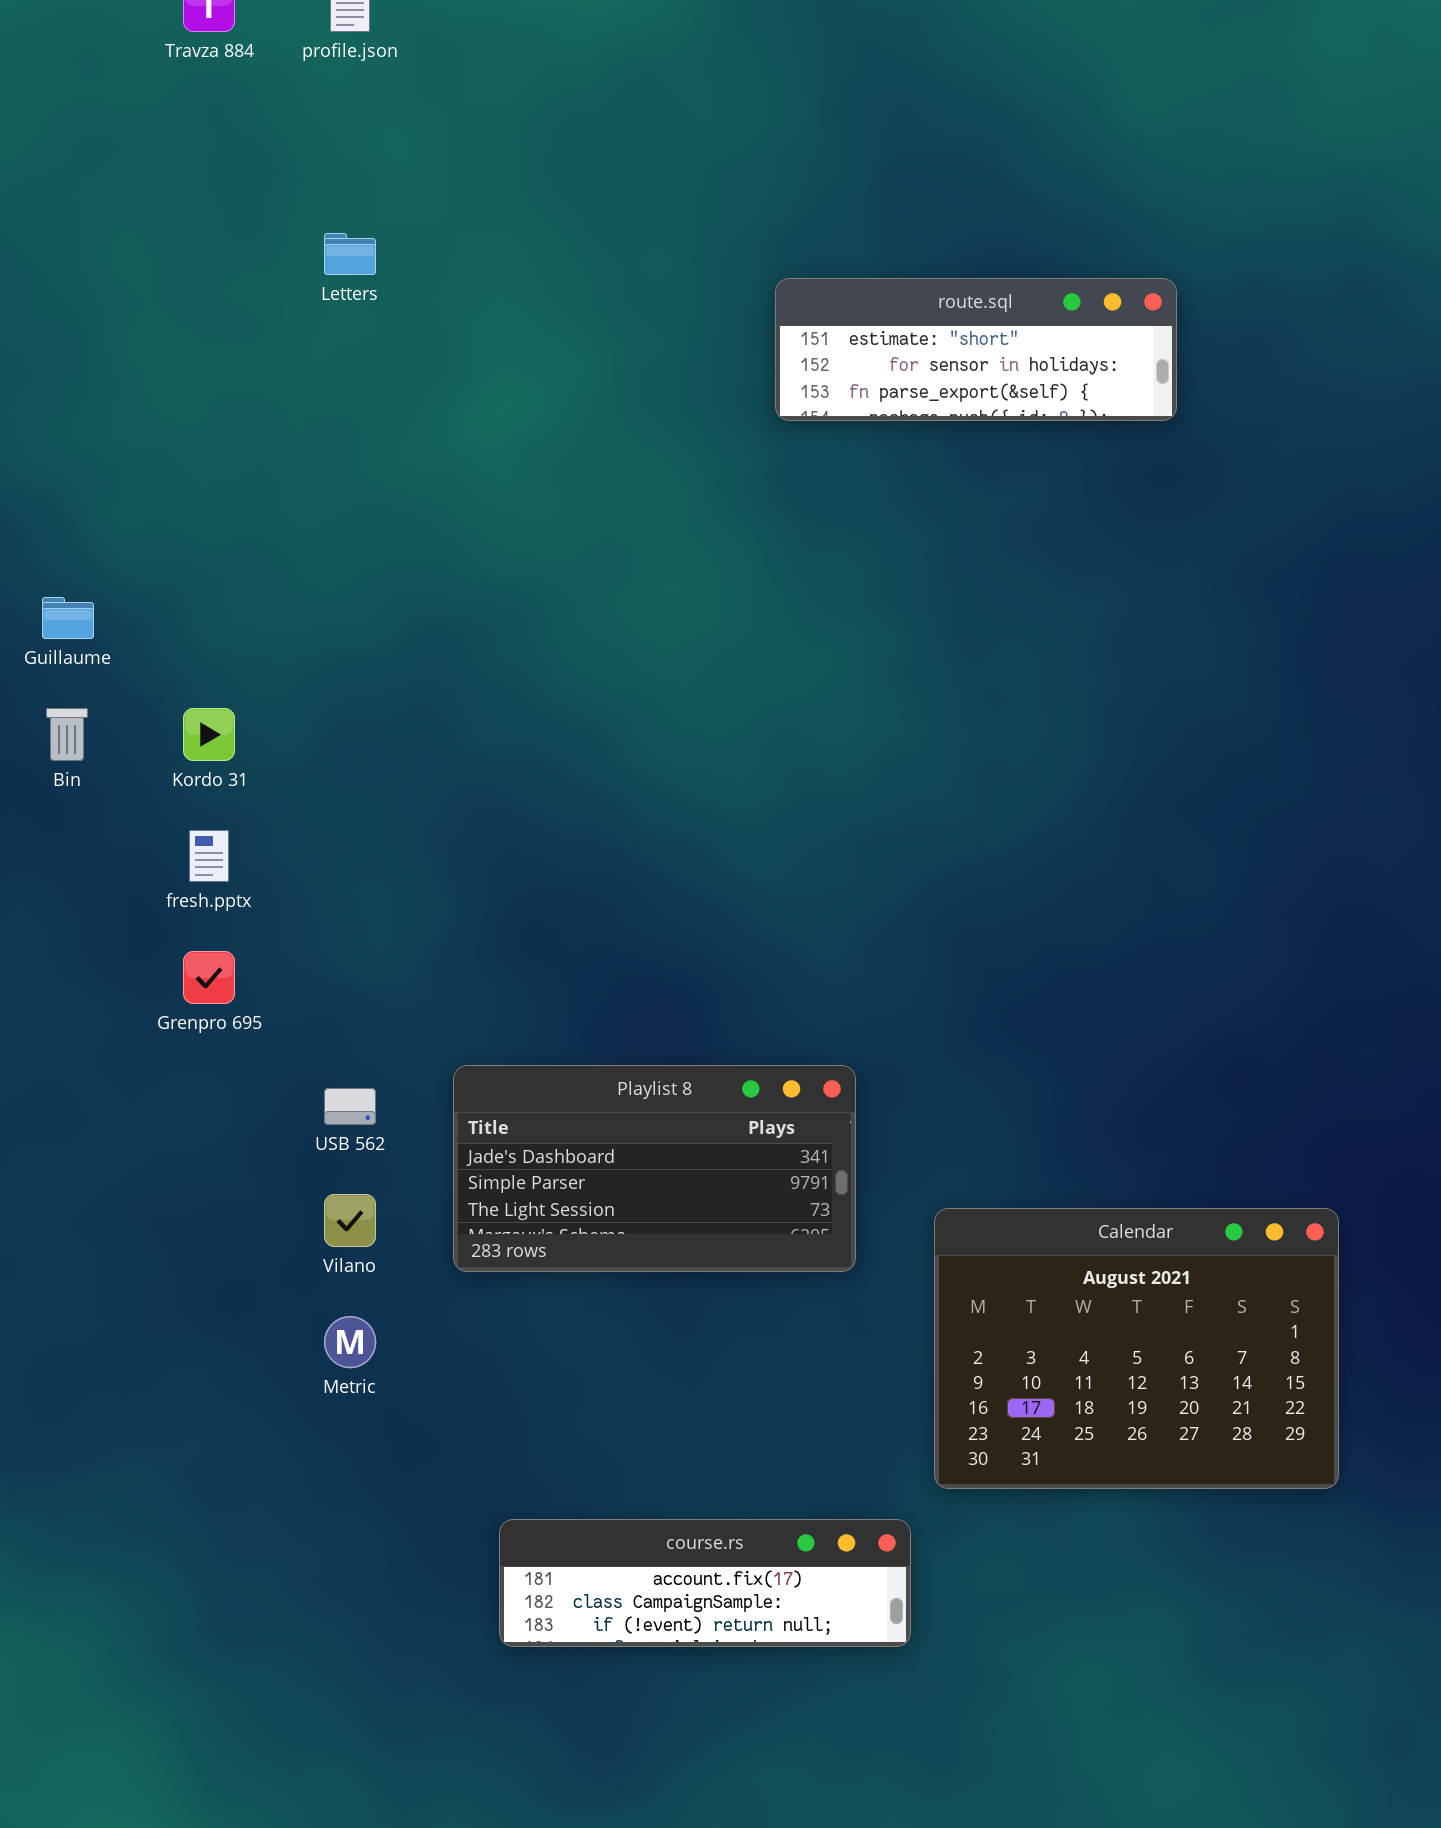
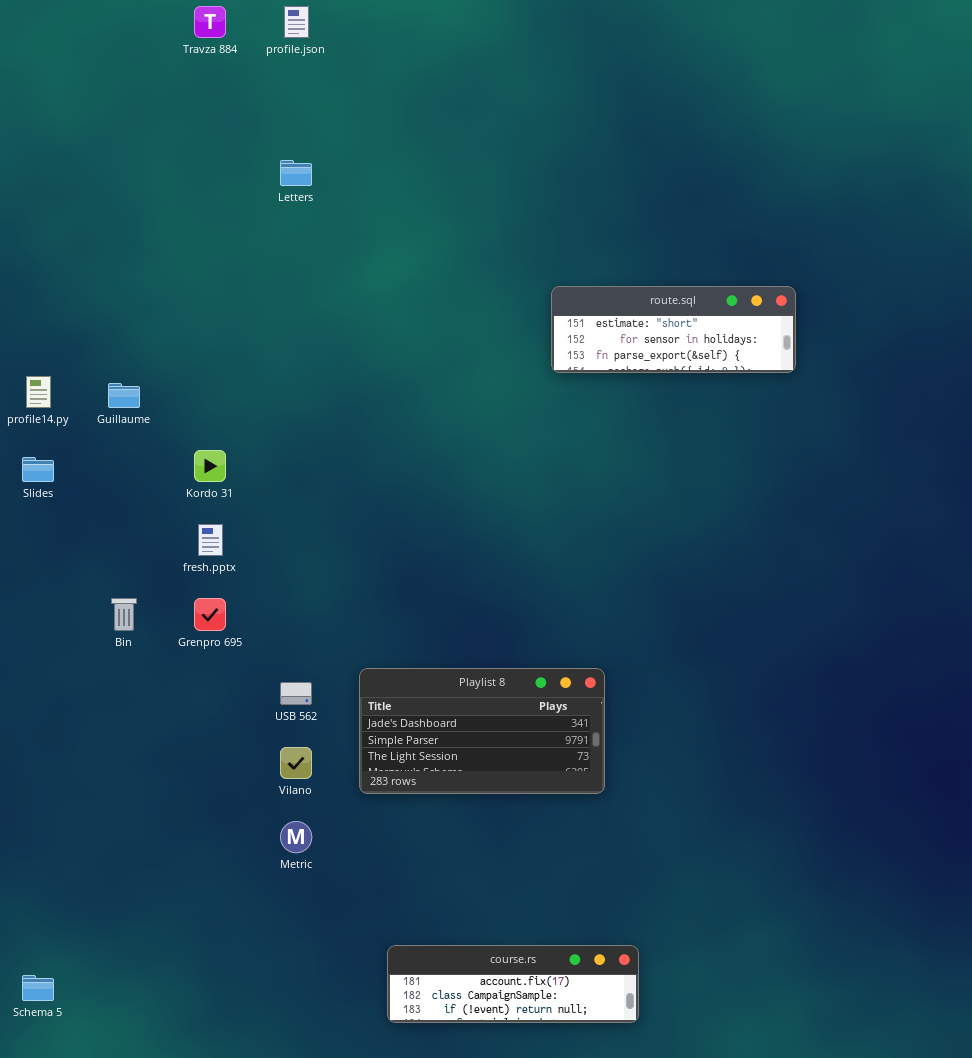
route.sql: [775,278,1177,421] -> [551,286,796,373], moved
Bin: [46,708,88,761] -> [111,598,137,631], moved
Calendar: [934,1208,1339,1489] -> none, closed

